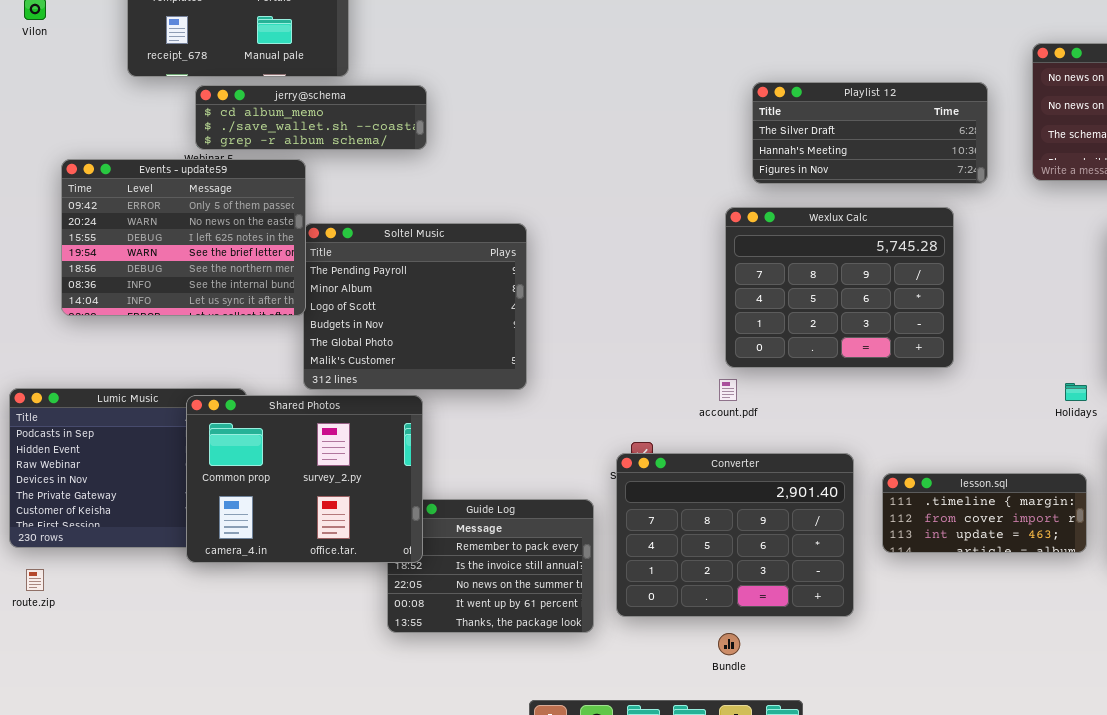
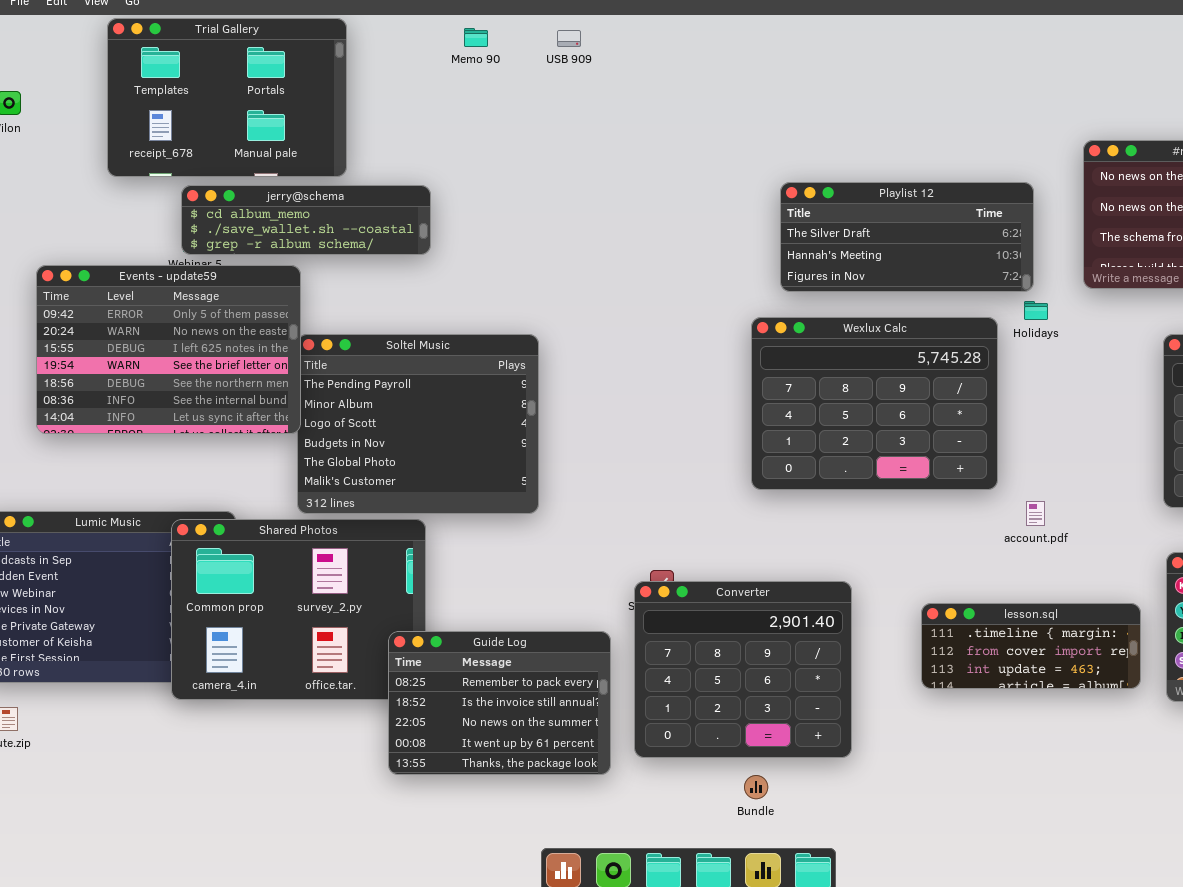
account.pdf: [719,379,737,401] -> [1026,501,1045,526], moved
Holidays: [1065,383,1087,401] -> [1024,301,1048,320], moved
Converter: [616,453,854,617] -> [634,581,852,758], resized
Guide Log: [387,499,594,633] -> [388,631,611,775], raised

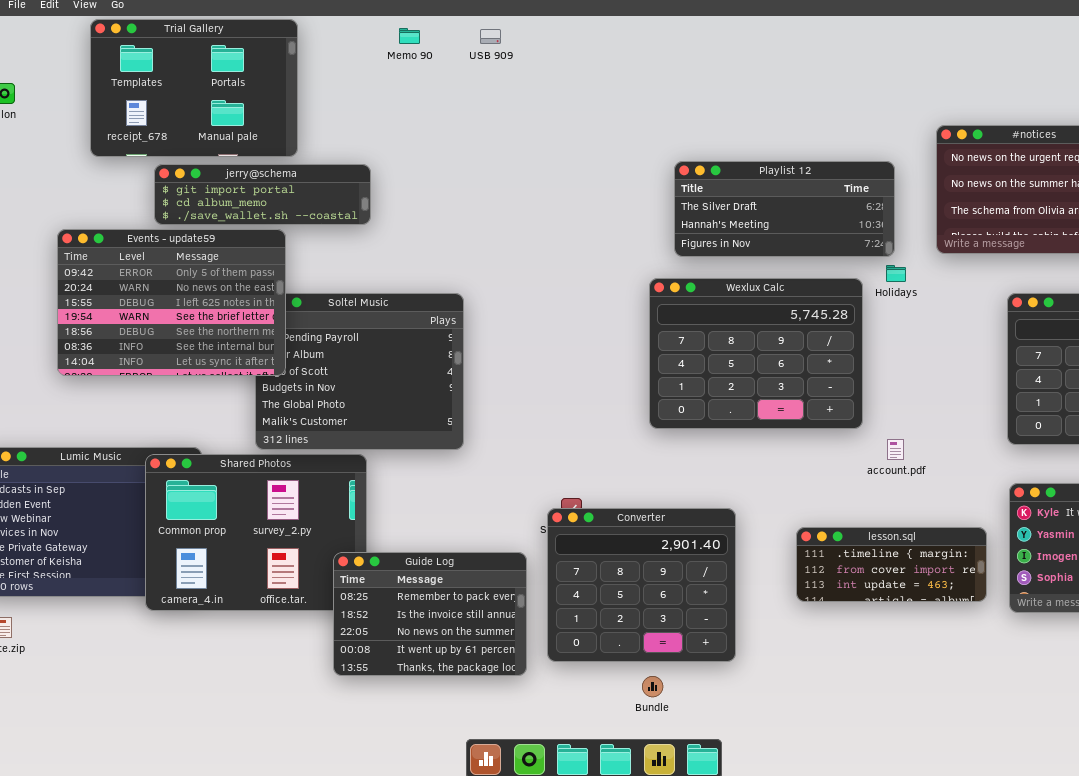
jerry@schema: [181,185,431,255] -> [154,164,371,225], scrolled up 1 row
Events - update59: [36,265,301,434] -> [57,229,286,376], moved

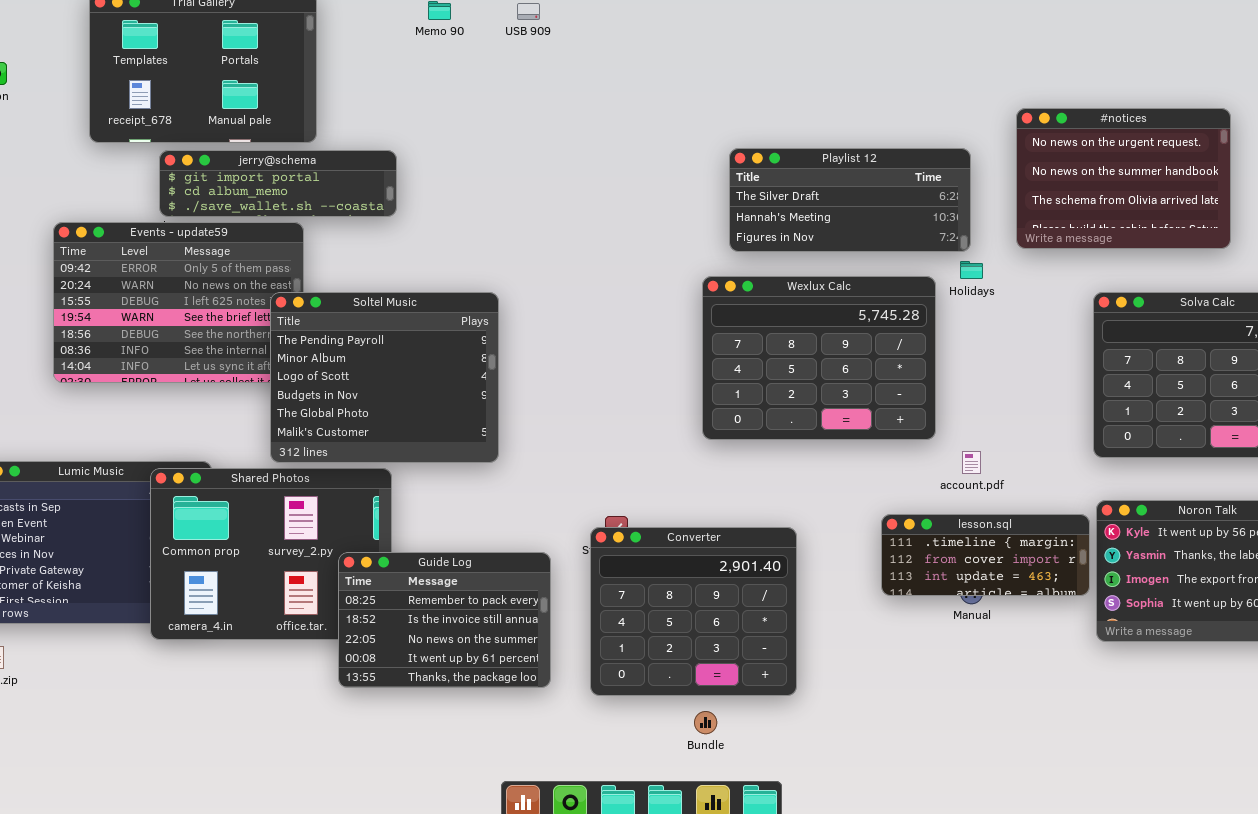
Soltel Music: [255,293,464,450] -> [270,292,499,463], raised
lesson.sql: [796,527,987,602] -> [881,514,1090,596], moved
Guide Log: [333,552,527,676] -> [338,552,551,688], moved

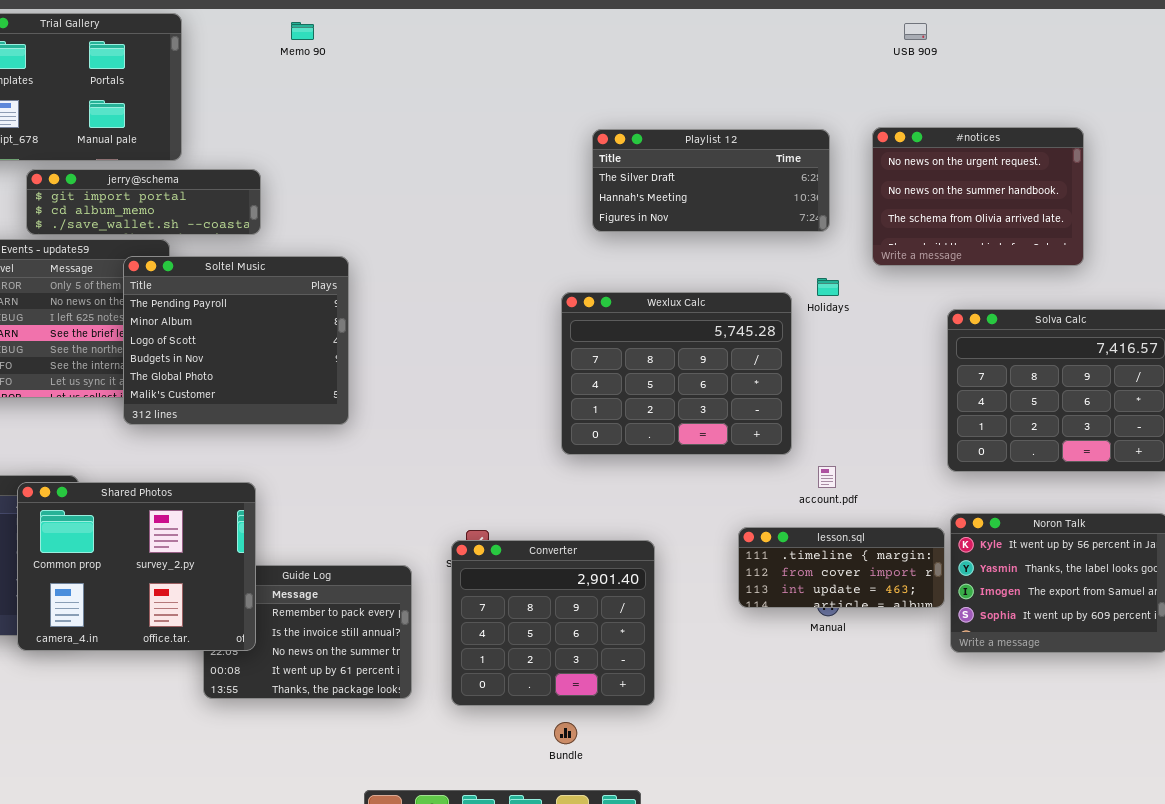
USB 909: [517,3,540,20] -> [904,23,927,40], moved
Playlist 12: [729,148,971,252] -> [592,129,830,232], moved
Soltel Music: [270,292,499,463] -> [123,256,349,425], moved
Shared Photos: [150,468,392,640] -> [17,482,256,651], raised

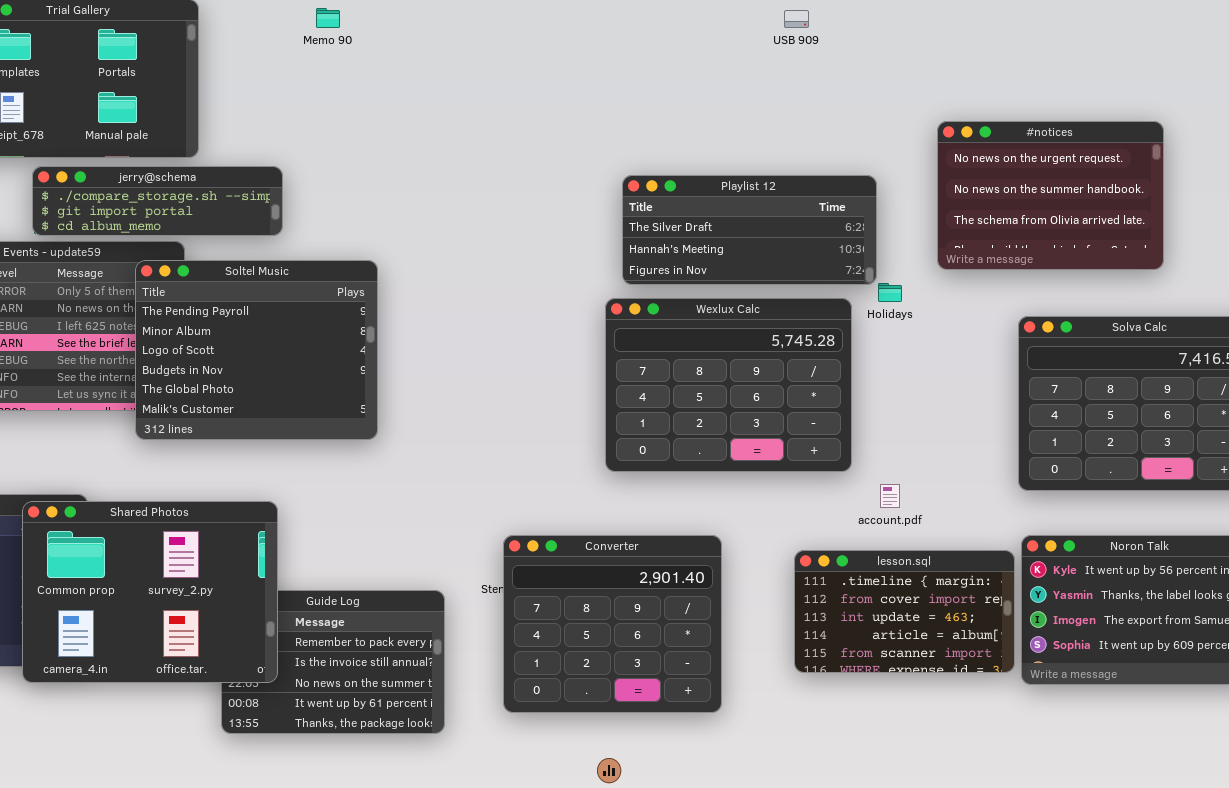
USB 909: [904,23,927,40] -> [784,10,809,28], moved
Playlist 12: [592,129,830,232] -> [622,175,877,285], moved
jerry@schema: [26,169,261,235] -> [32,166,283,236], scrolled up 1 row
lesson.sql: [738,527,945,608] -> [794,550,1015,673], resized
Converter: [451,540,655,706] -> [503,535,722,713], moved

